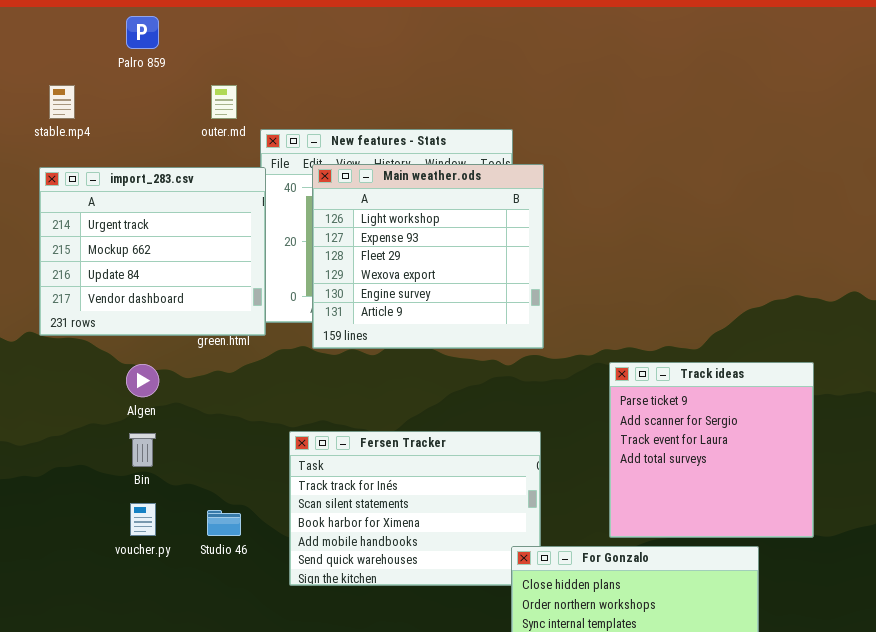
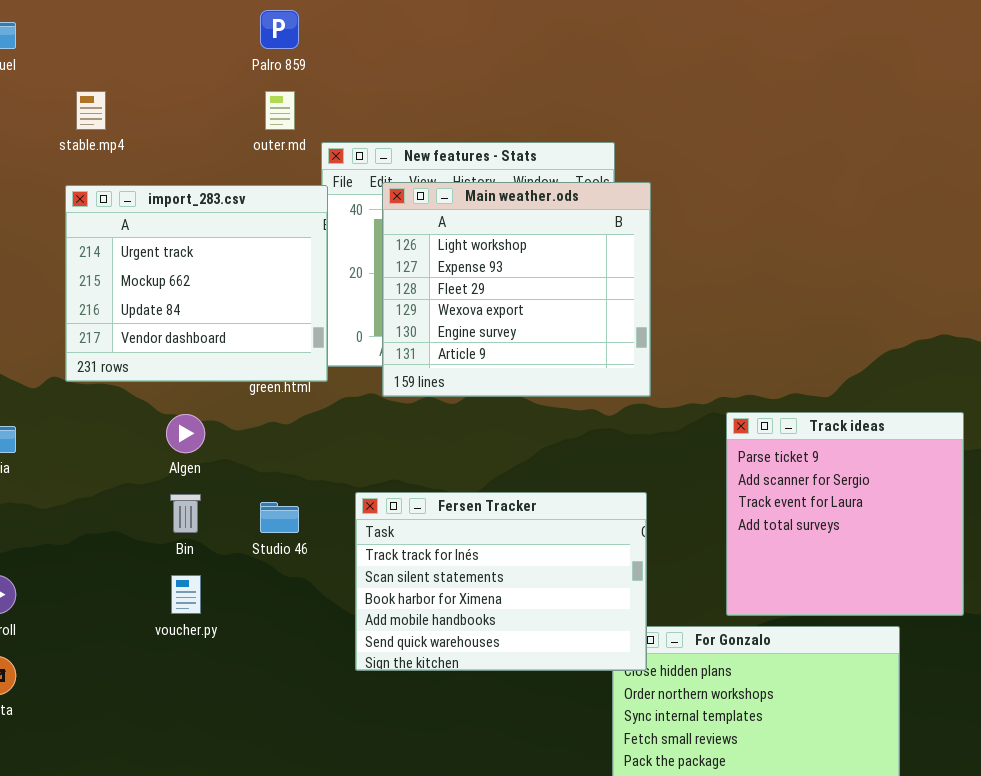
Palro 859: [126,16,159,49] -> [260,10,299,49], moved
Fersen Tracker: [289,431,541,586] -> [355,492,647,671], raised
Studio 46: [207,510,241,536] -> [260,502,299,533], moved

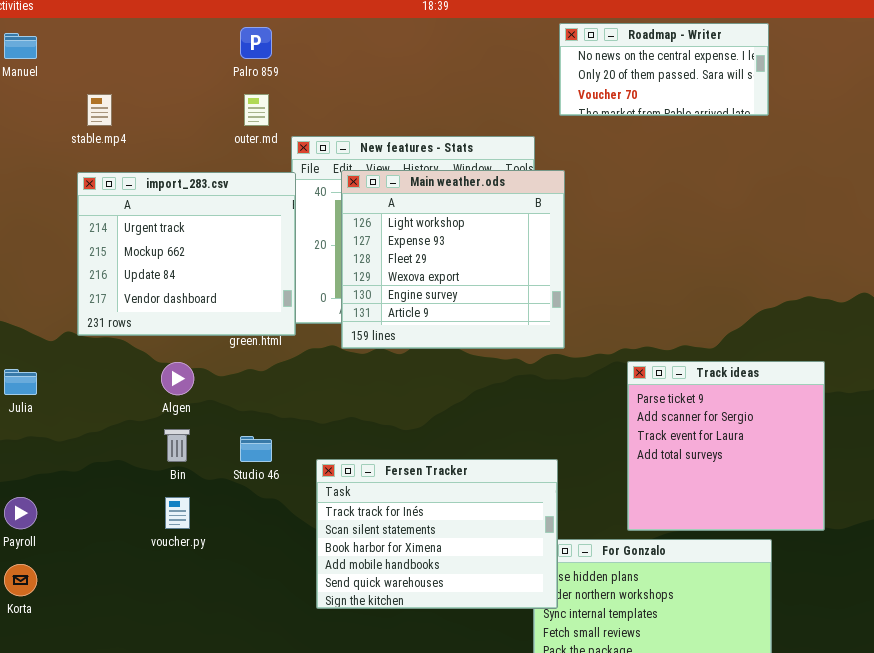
Roadmap - Writer: none -> [559,23,769,116], opened
Fersen Tracker: [355,492,647,671] -> [316,459,558,609], moved

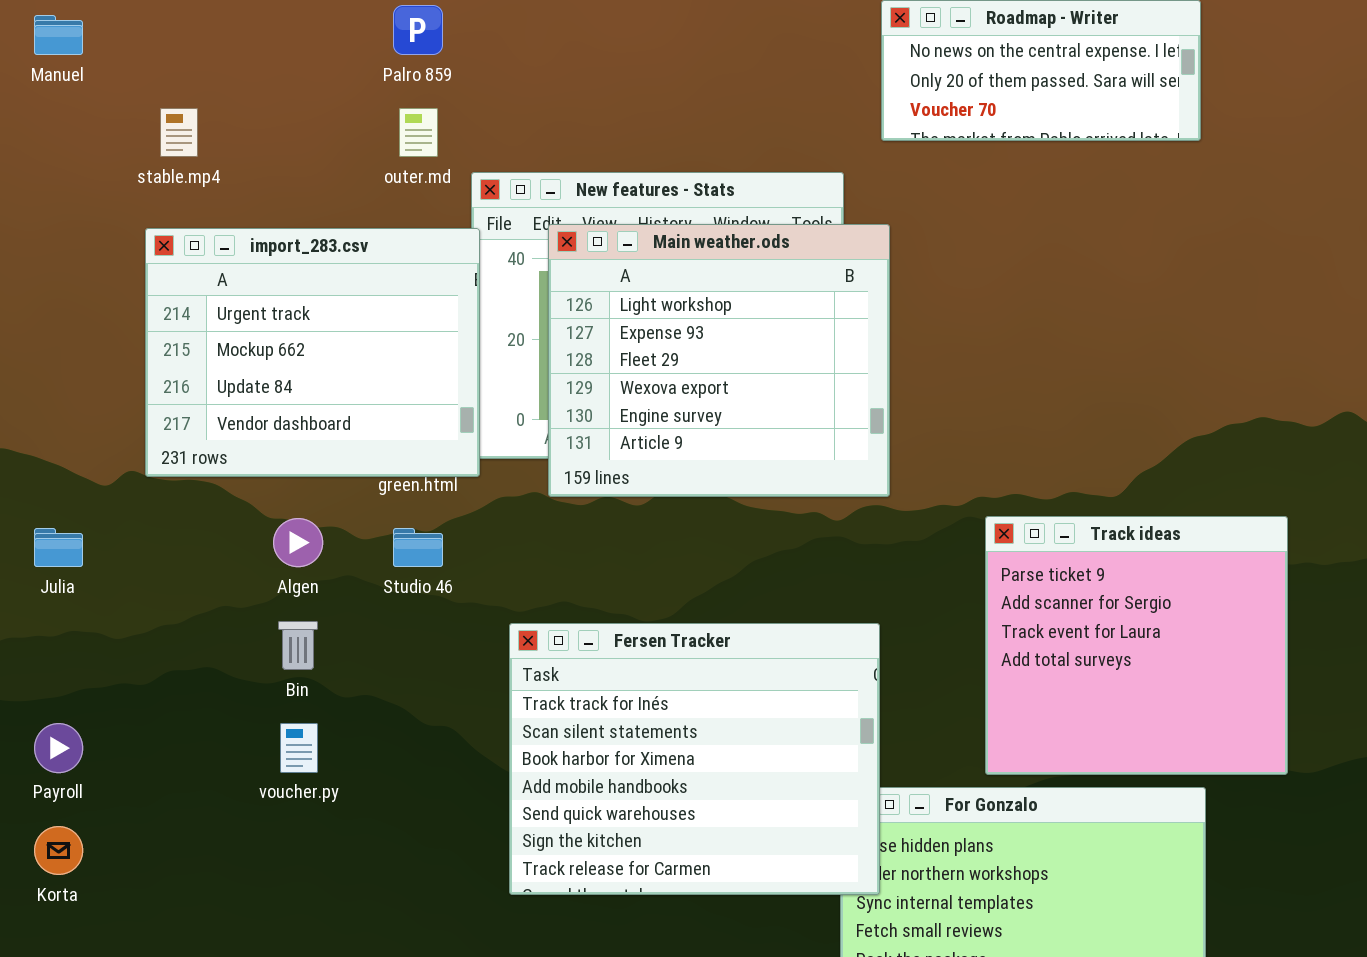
Studio 46: [240,436,272,462] -> [393,528,443,567], moved
Fersen Tracker: [316,459,558,609] -> [509,623,880,895], resized

